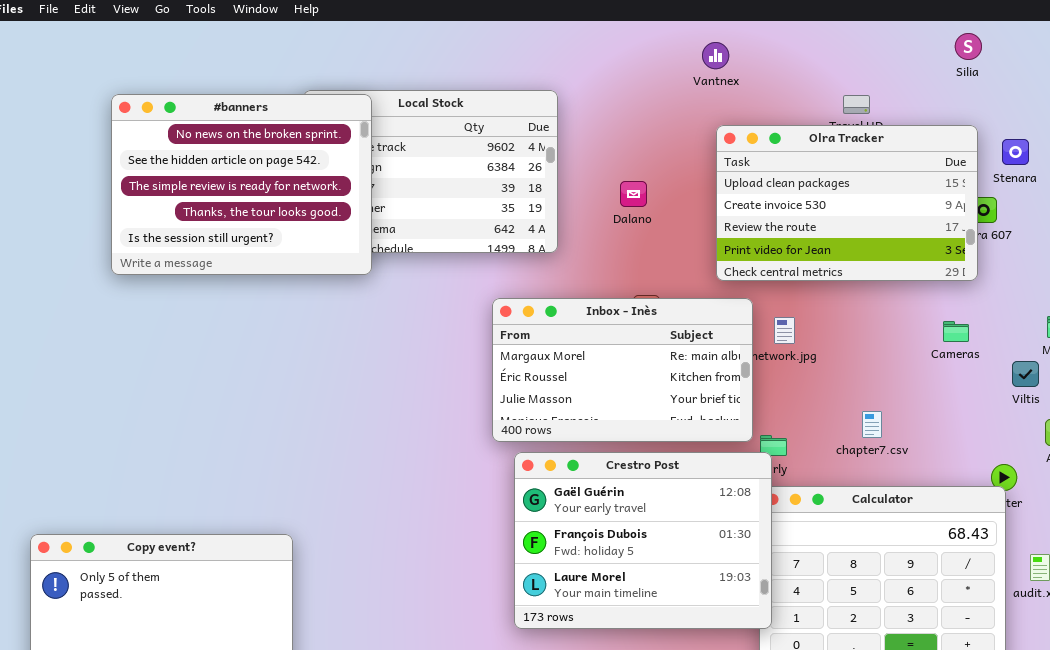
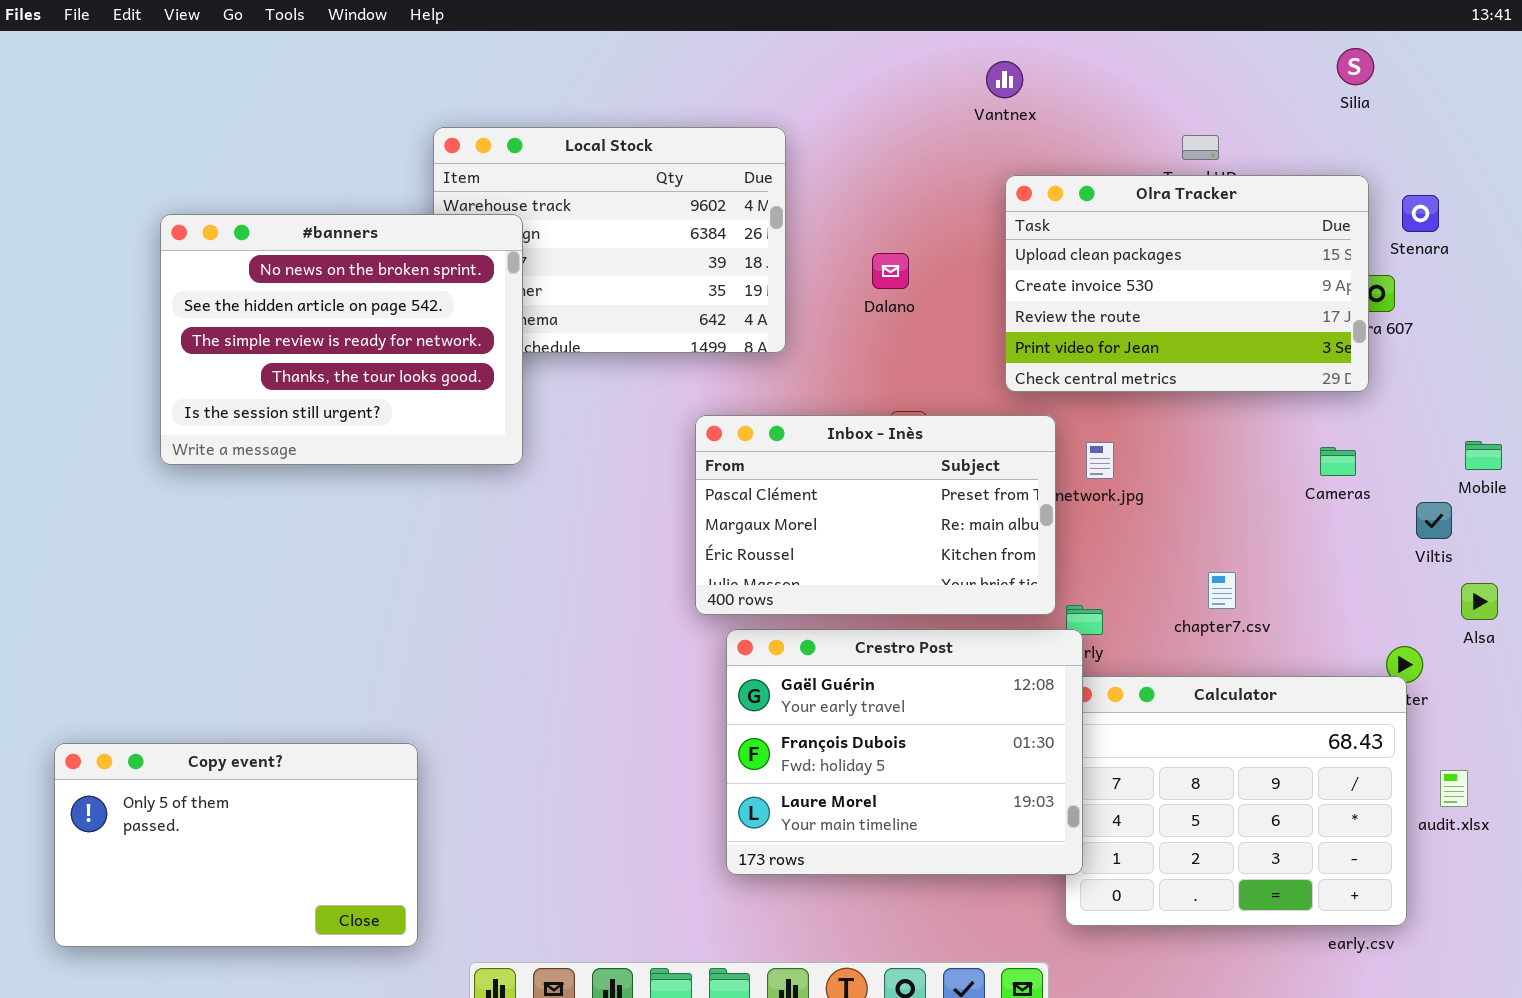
#banners: [111,94,372,275] -> [160,214,523,465], moved
Inbox - Inès: [492,298,753,442] -> [695,415,1056,615], scrolled up 1 row

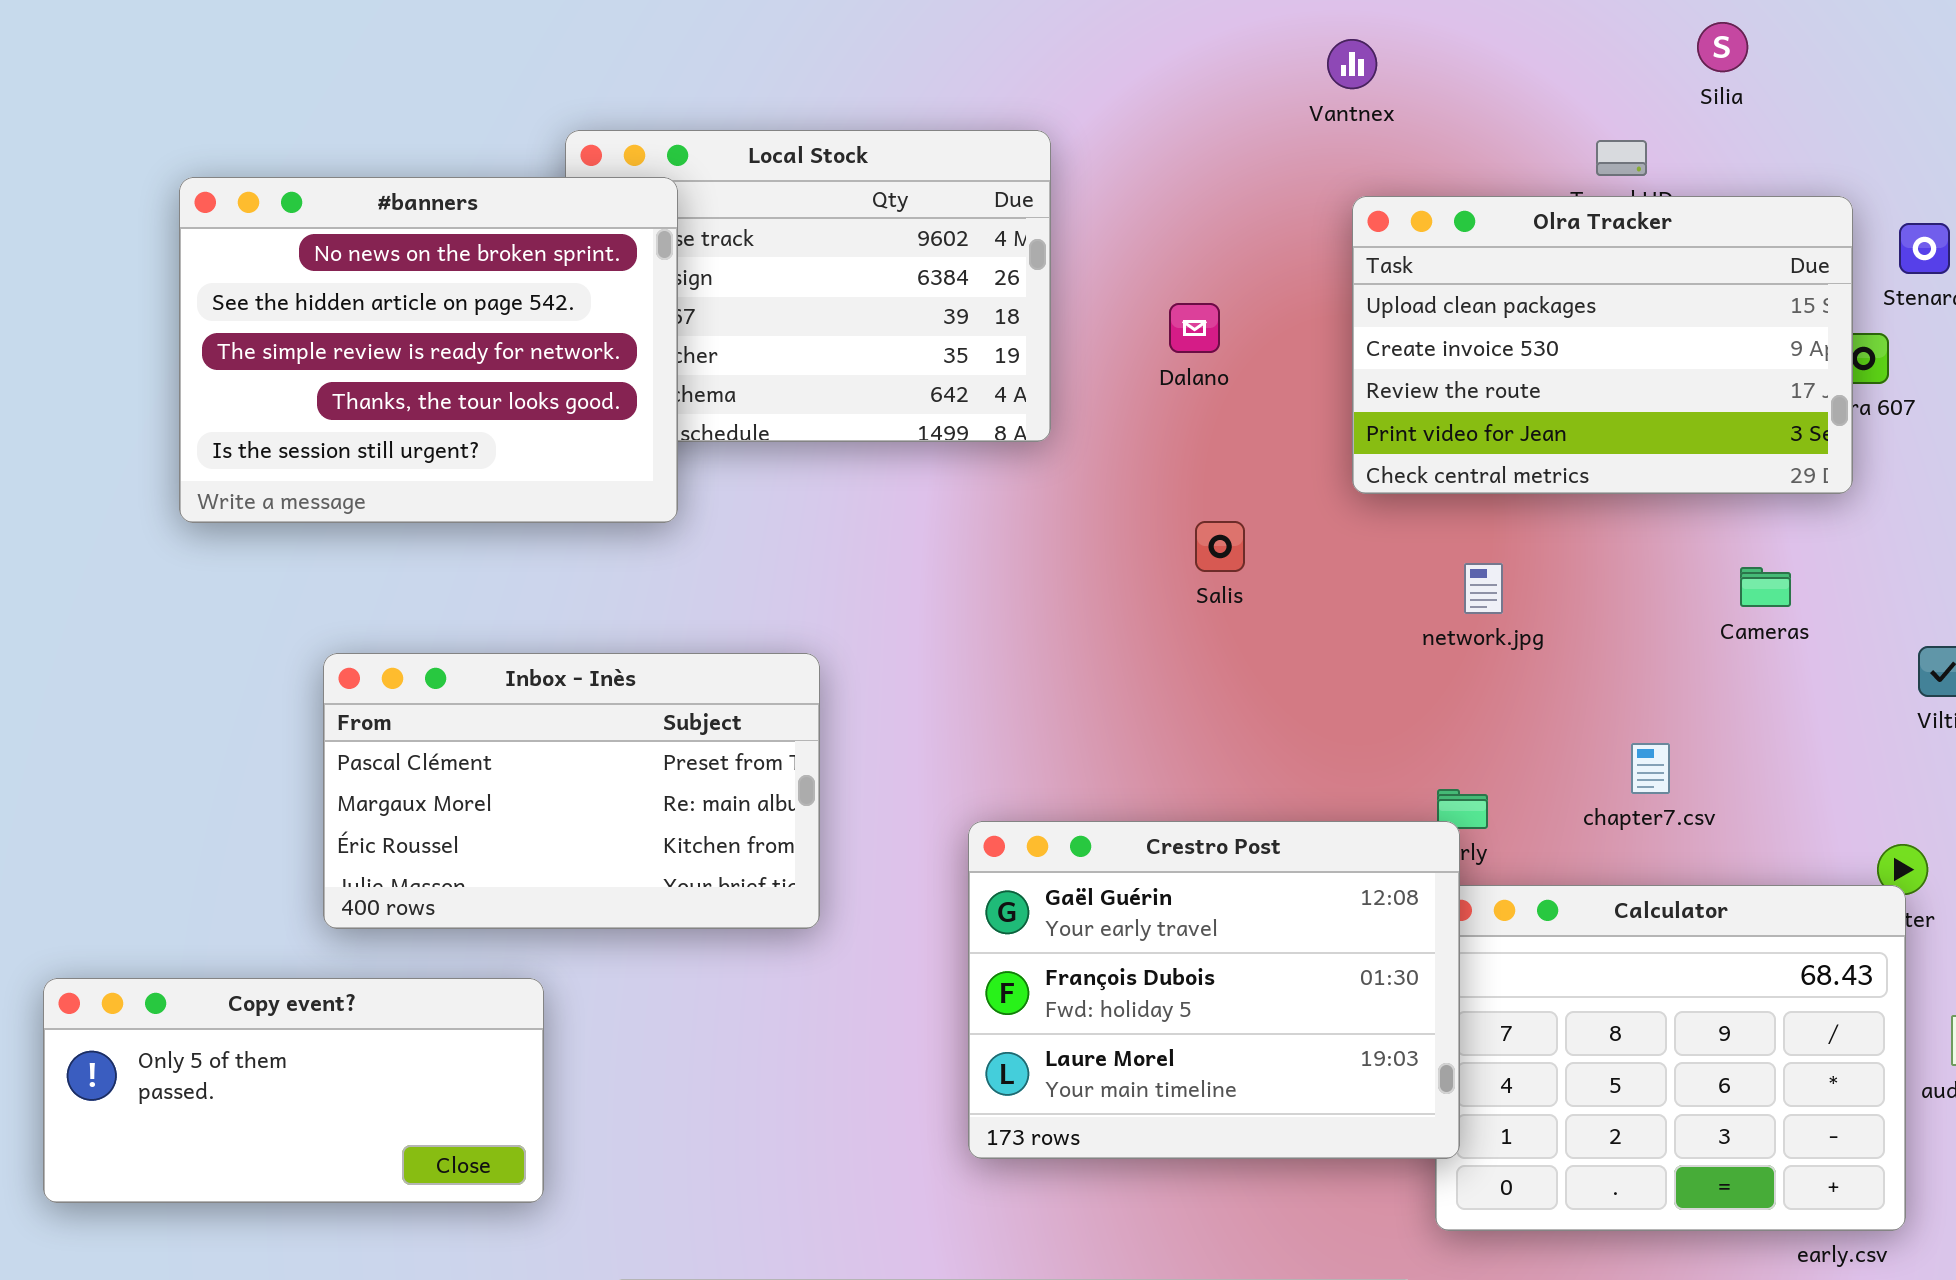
Silia: [1337,48,1374,85] -> [1697,22,1748,72], moved
#banners: [160,214,523,465] -> [179,177,678,523], moved
Inbox - Inès: [695,415,1056,615] -> [323,653,820,929], moved
Cameras: [1320,447,1356,476] -> [1740,567,1791,607], moved
Copy event?: [54,743,418,947] -> [43,978,544,1203], resized

